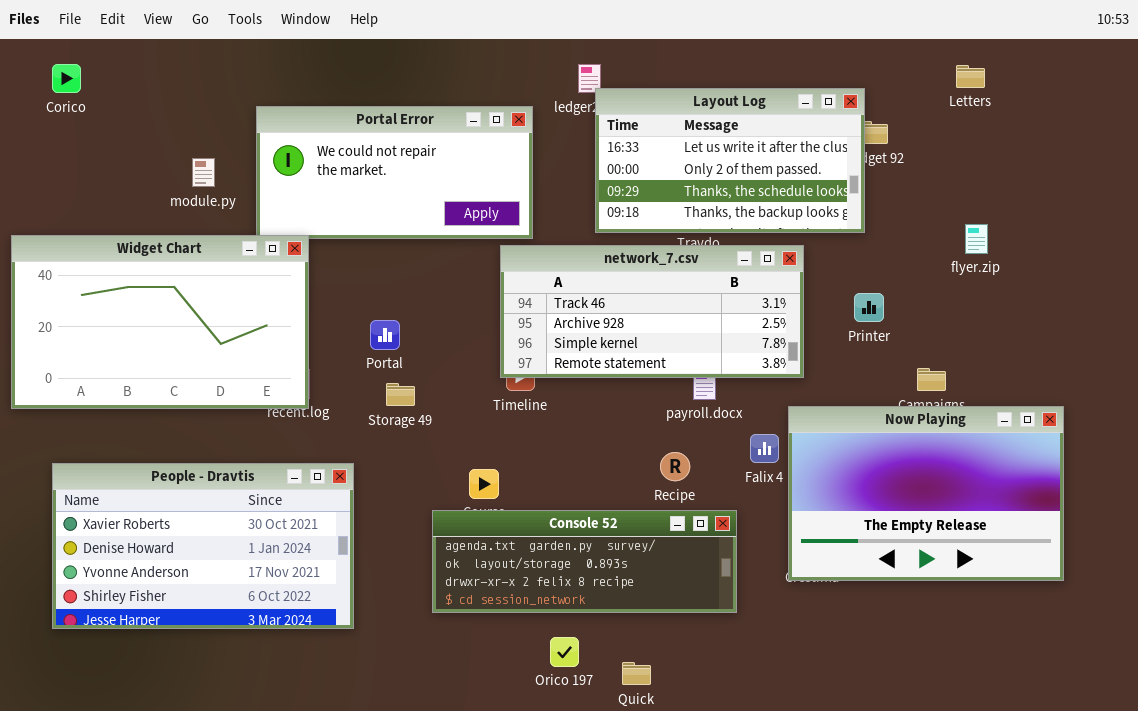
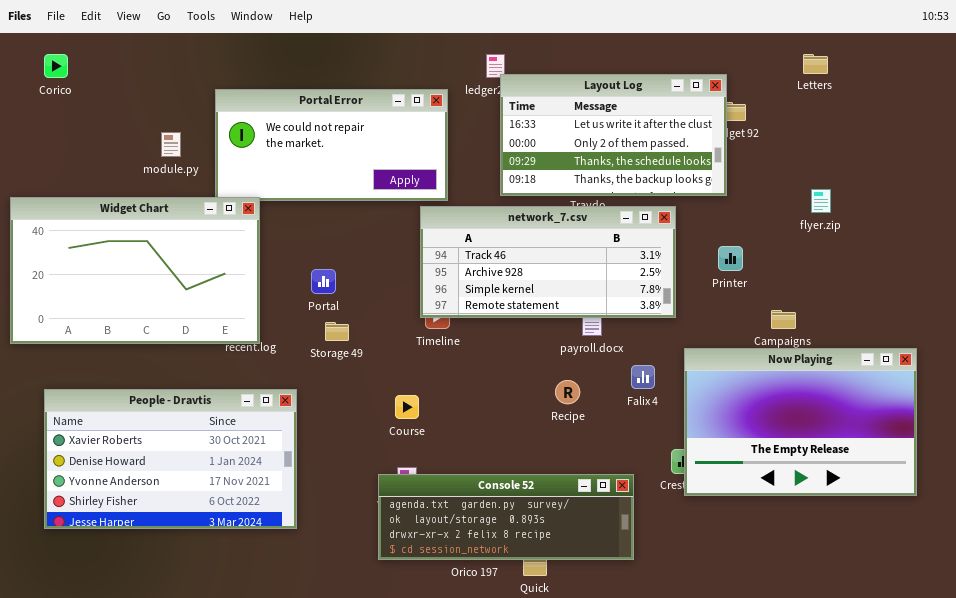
Now Playing: [788,406,1064,581] -> [684,348,917,496], moved
Console 52: [432,510,737,613] -> [378,474,634,560], moved

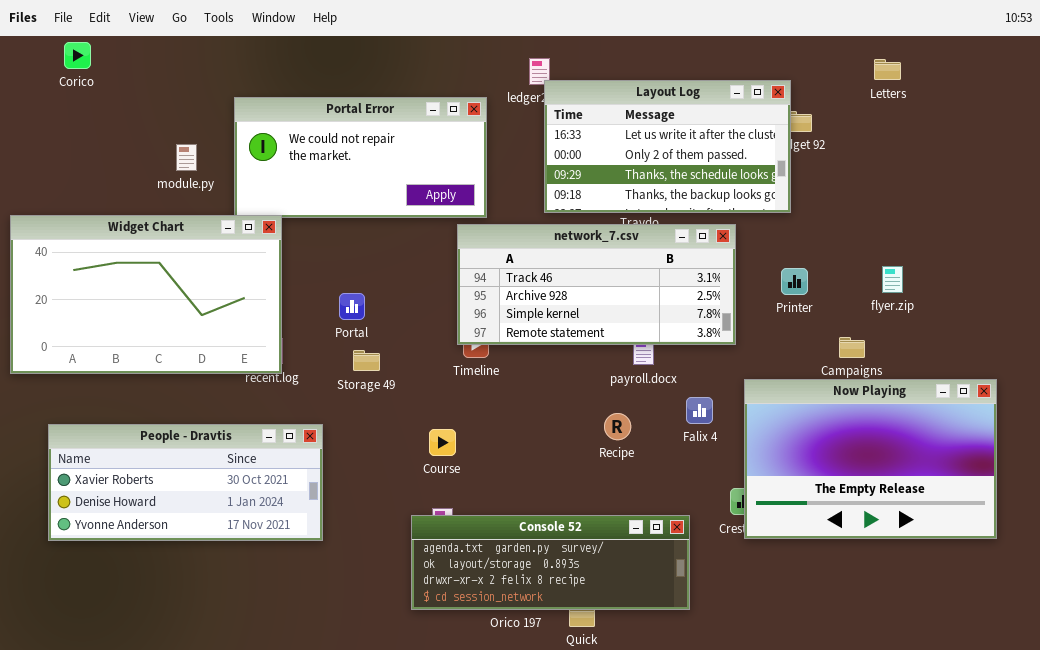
Corico: [44,54,68,78] -> [64,42,91,69], moved
flyer.zip: [811,189,831,213] -> [882,266,903,293], moved
People - Dravtis: [44,389,297,529] -> [48,424,323,541], resized

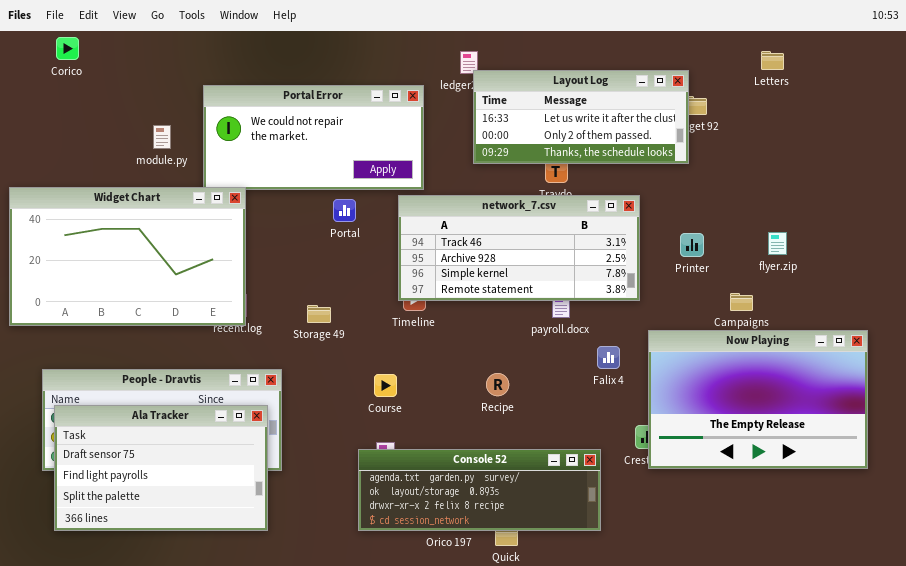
Layout Log: [544,80,791,213] -> [473,70,689,164], resized
Portal: [339,293,365,320] -> [333,199,356,222], moved
Recipe: [604,413,631,440] -> [486,373,509,396], moved
Ala Tracker: none -> [54,405,268,531], opened

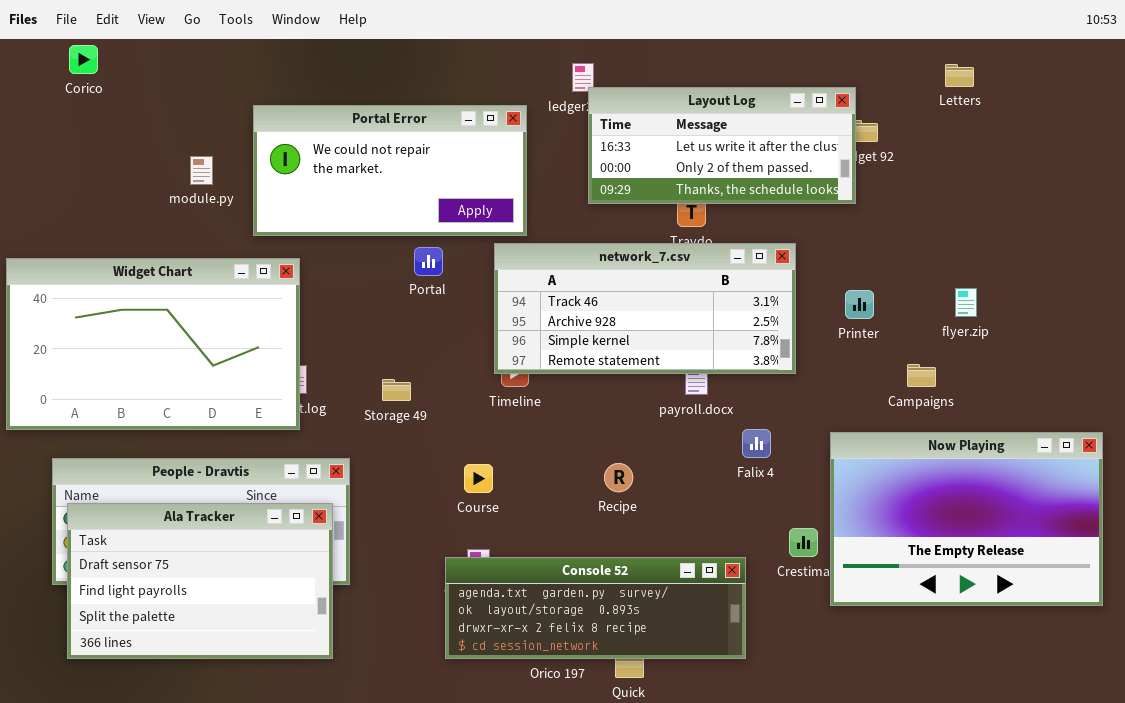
Widget Chart: [9,187,246,326] -> [6,258,300,430], moved
Now Playing: [648,330,868,469] -> [830,432,1103,606], moved

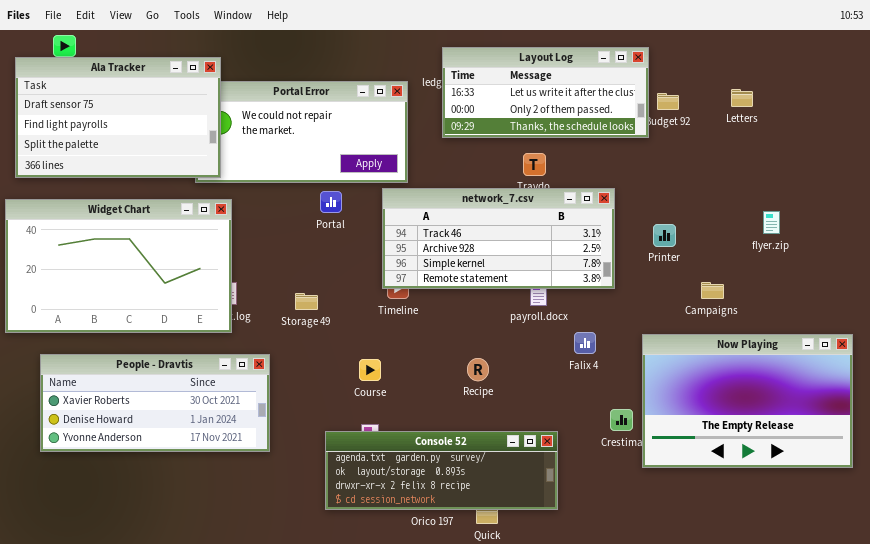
Letters: [945,64,974,87] -> [731,89,753,107], moved
Layout Log: [588,87,856,204] -> [442,47,649,138], moved
flyer.zip: [955,288,977,317] -> [763,211,780,234], moved
Ala Tracker: [67,503,333,659] -> [15,57,221,178], moved
Console 52: [445,557,746,659] -> [325,431,558,510], moved

